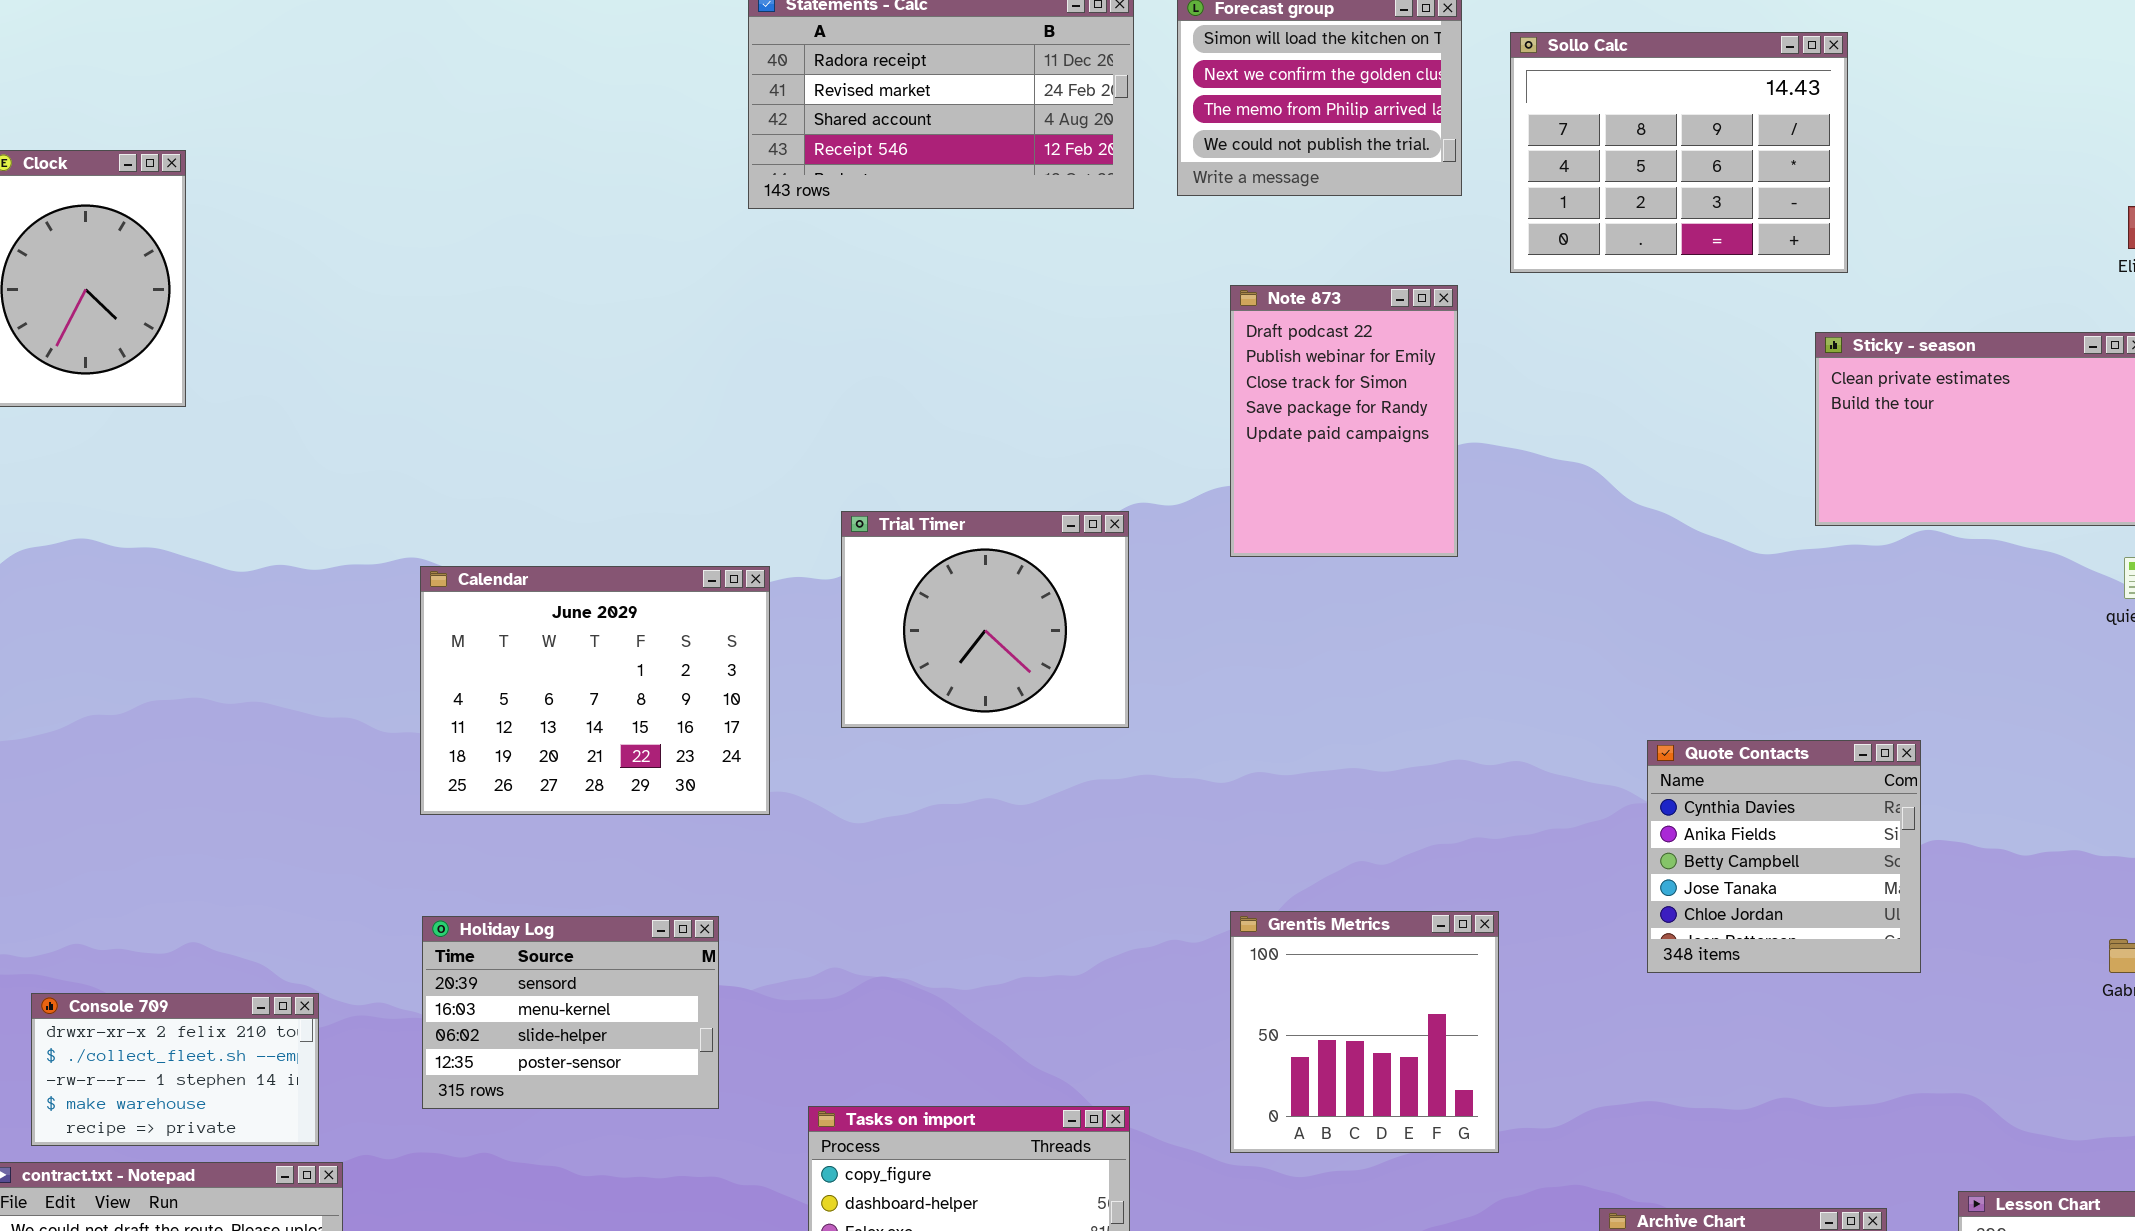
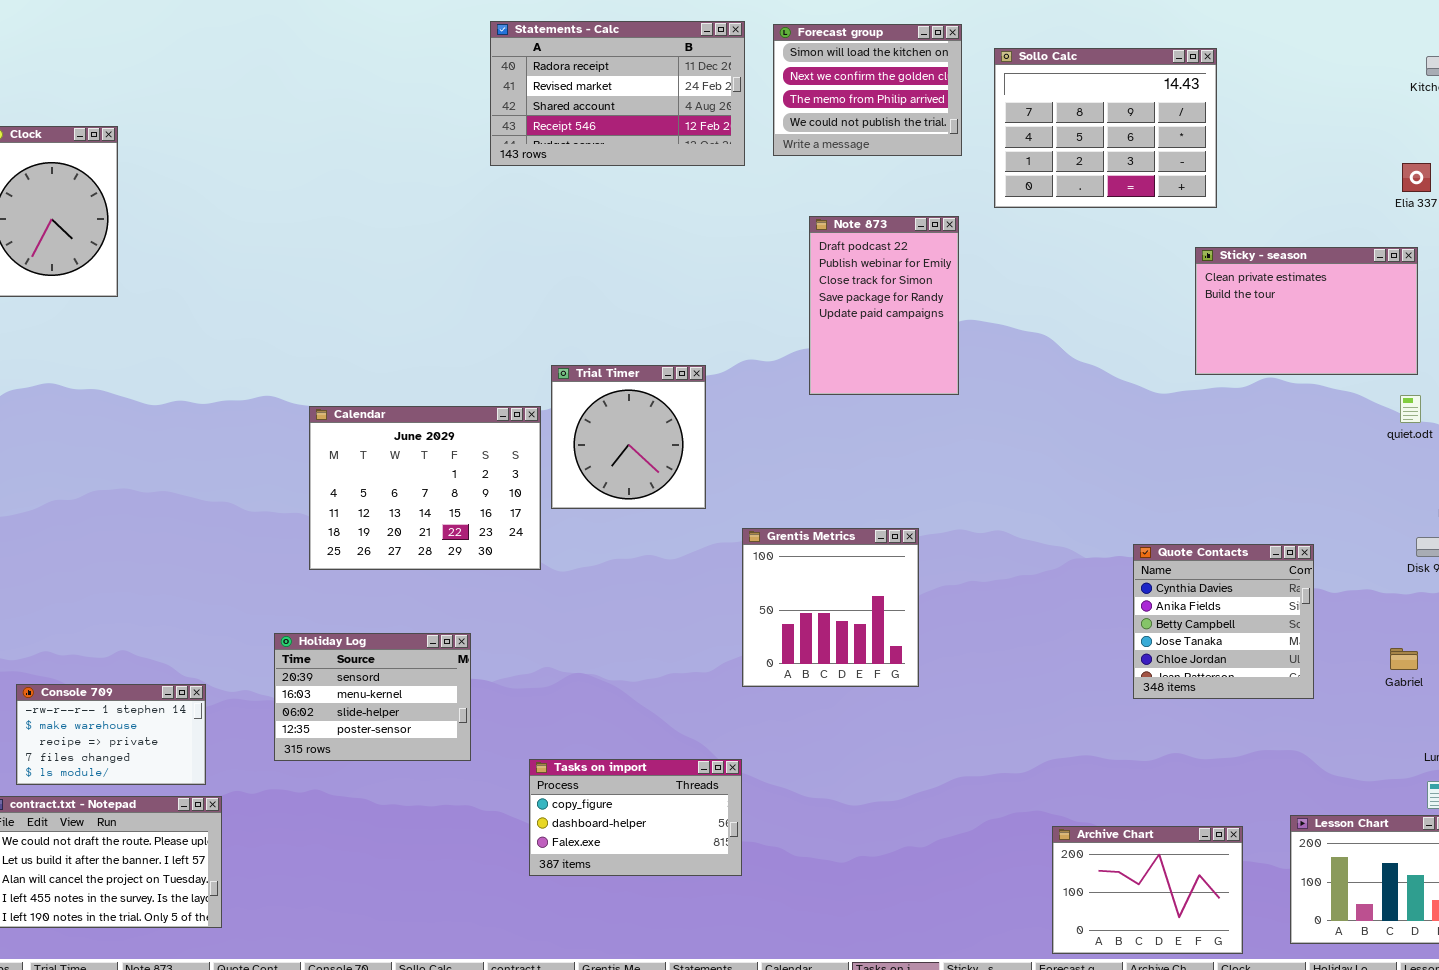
Trial Timer: [841,511,1129,728] -> [551,365,706,509], resized
Calendar: [420,566,770,815] -> [309,406,541,570], moved
Quote Contacts: [1647,740,1921,973] -> [1133,544,1314,699], moved
Grentis Metrics: [1230,911,1499,1153] -> [742,528,919,687], moved
Console 709: [31,993,319,1146] -> [16,684,206,785], scrolled down 2 rows

